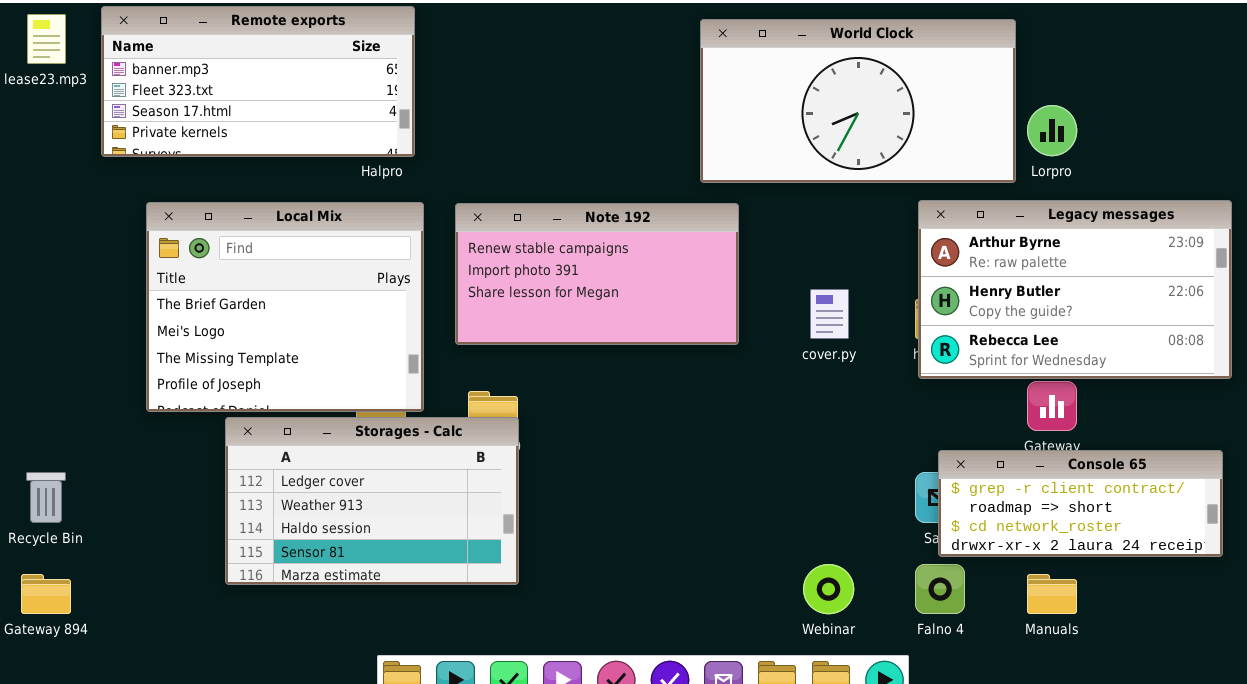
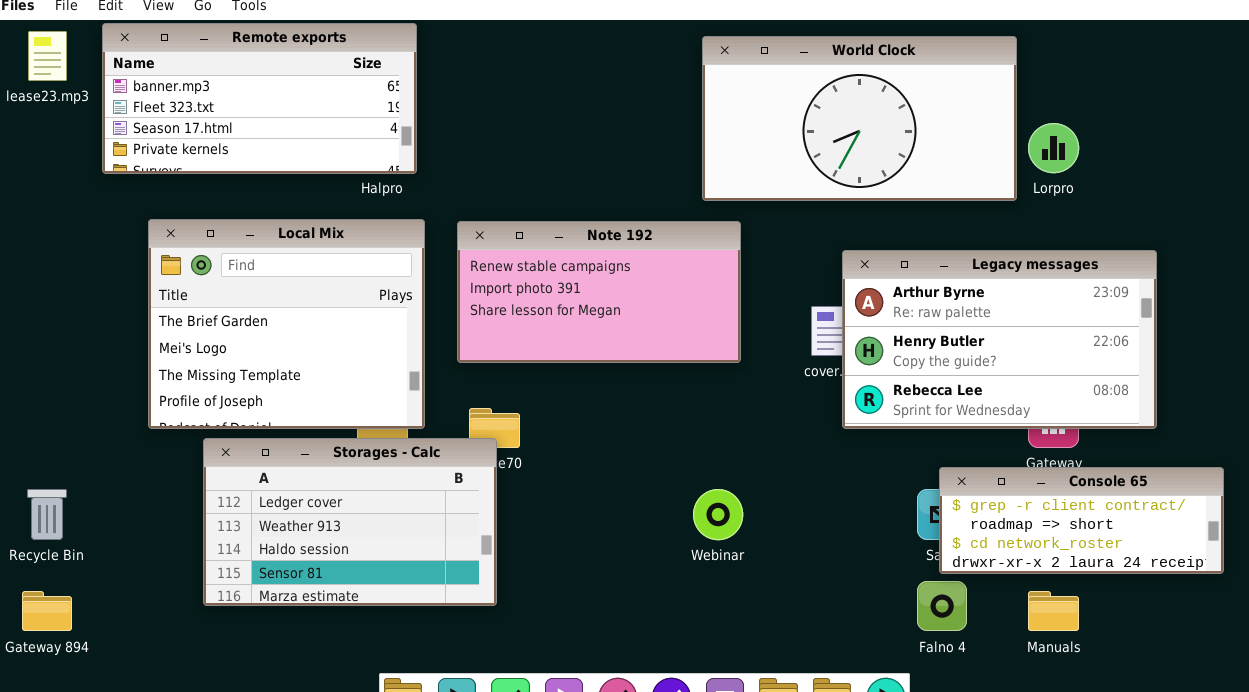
Legacy messages: [918,200,1232,379] -> [842,250,1157,429], moved
Storages - Calc: [225,417,519,585] -> [203,438,497,606], moved
Webinar: [803,564,854,614] -> [693,489,743,540], moved

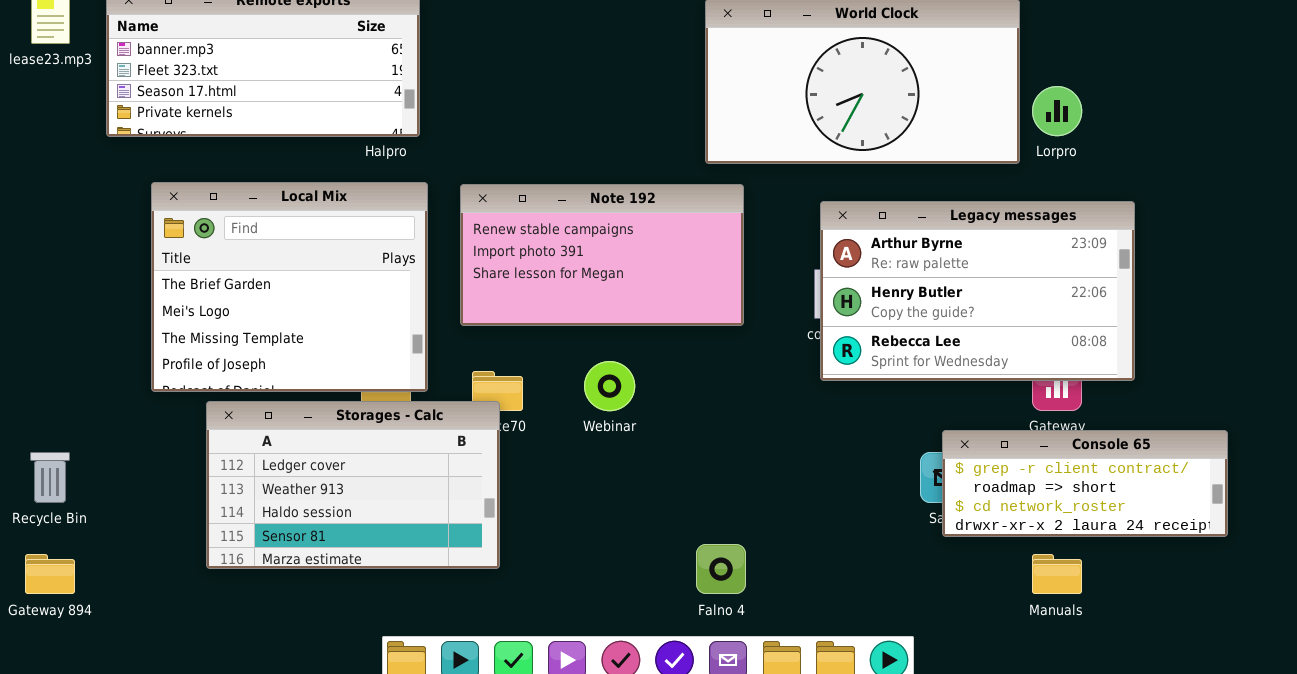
Legacy messages: [842,250,1157,429] -> [820,201,1135,381], moved
Webinar: [693,489,743,540] -> [584,361,635,411], moved
Falno 4: [917,581,967,631] -> [696,544,746,594], moved

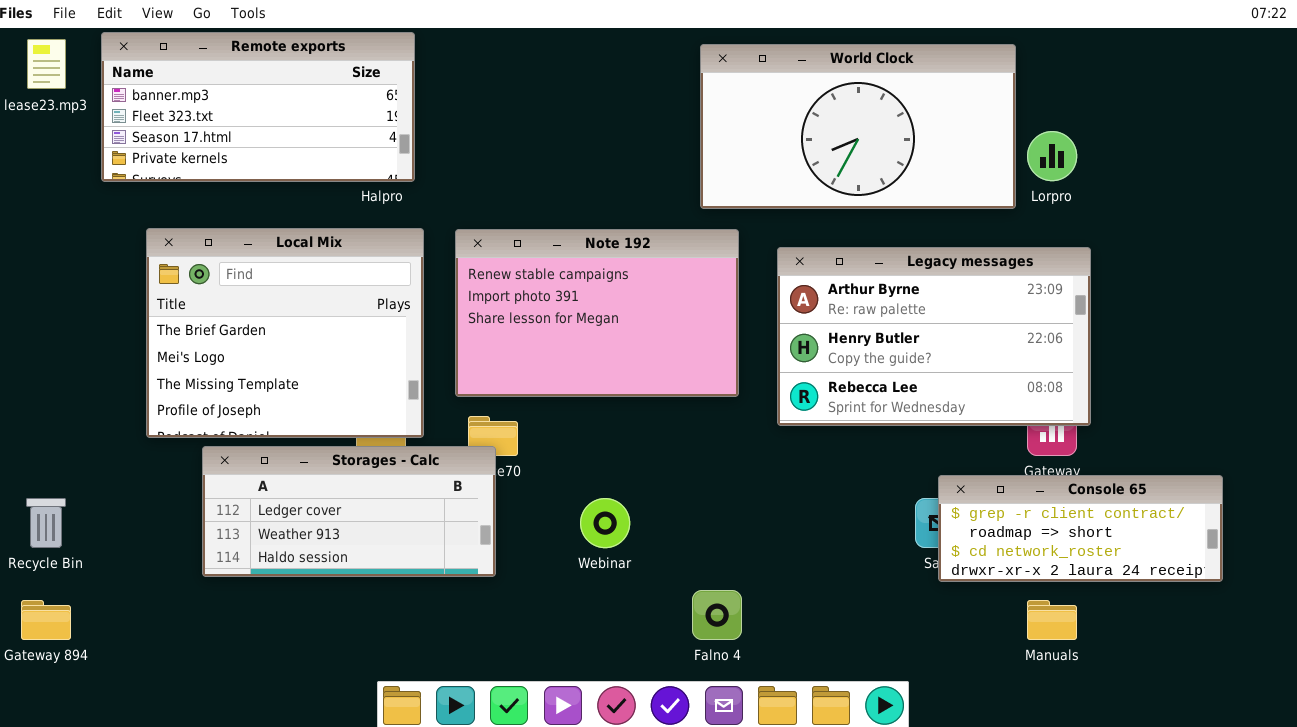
Note 192: [460,184,744,326] -> [455,229,739,397], resized
Legacy messages: [820,201,1135,381] -> [777,247,1091,426], moved
Webinar: [584,361,635,411] -> [580,498,630,548], moved
Storages - Calc: [206,401,500,569] -> [202,446,496,577], resized

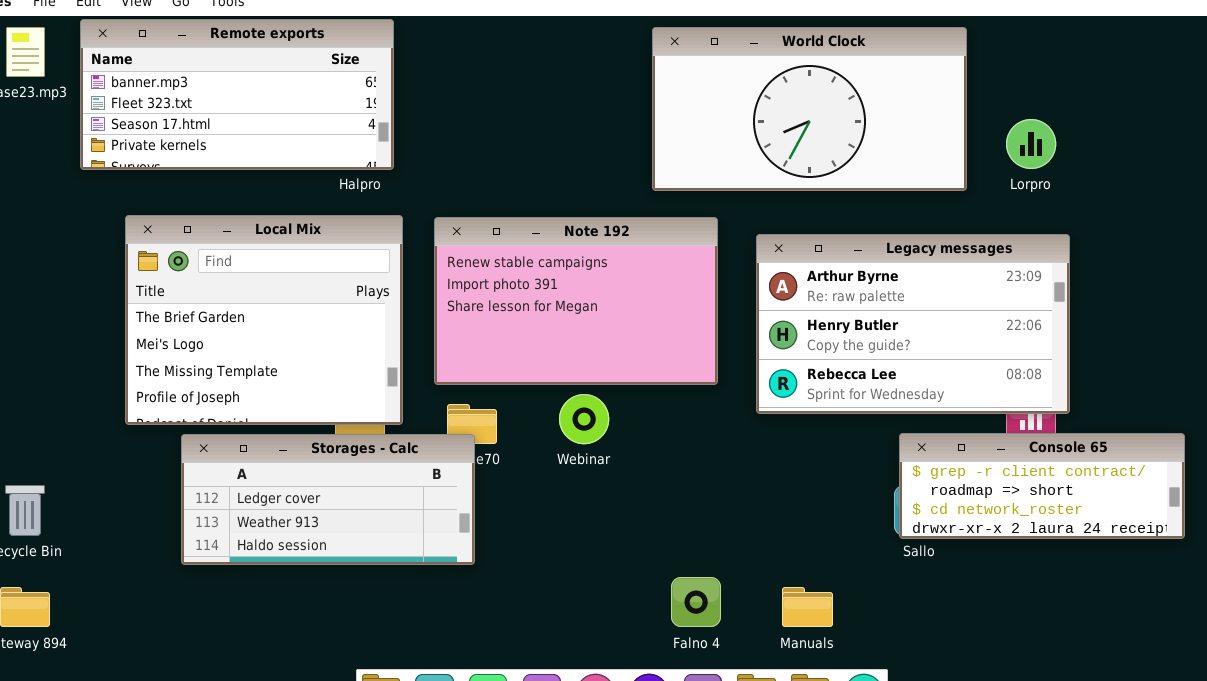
World Clock: [700,44,1016,209] -> [652,27,967,191], moved
Console 65: [938,475,1223,582] -> [899,433,1185,539], moved
Webinar: [580,498,630,548] -> [559,394,609,444], moved
Manuals: [1027,600,1077,640] -> [782,587,833,627], moved

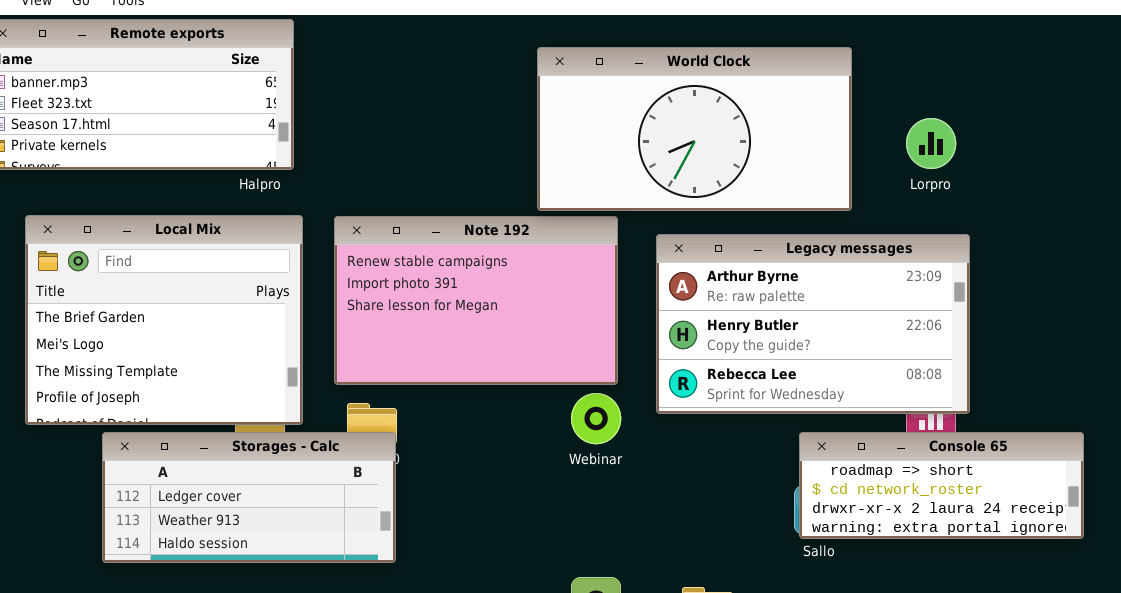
World Clock: [652,27,967,191] -> [537,47,852,211], moved
Webinar: [559,394,609,444] -> [571,393,621,444], moved
Console 65: [899,433,1185,539] -> [799,432,1084,539], scrolled down 1 row
Storages - Calc: [181,434,475,565] -> [102,432,396,563], moved

